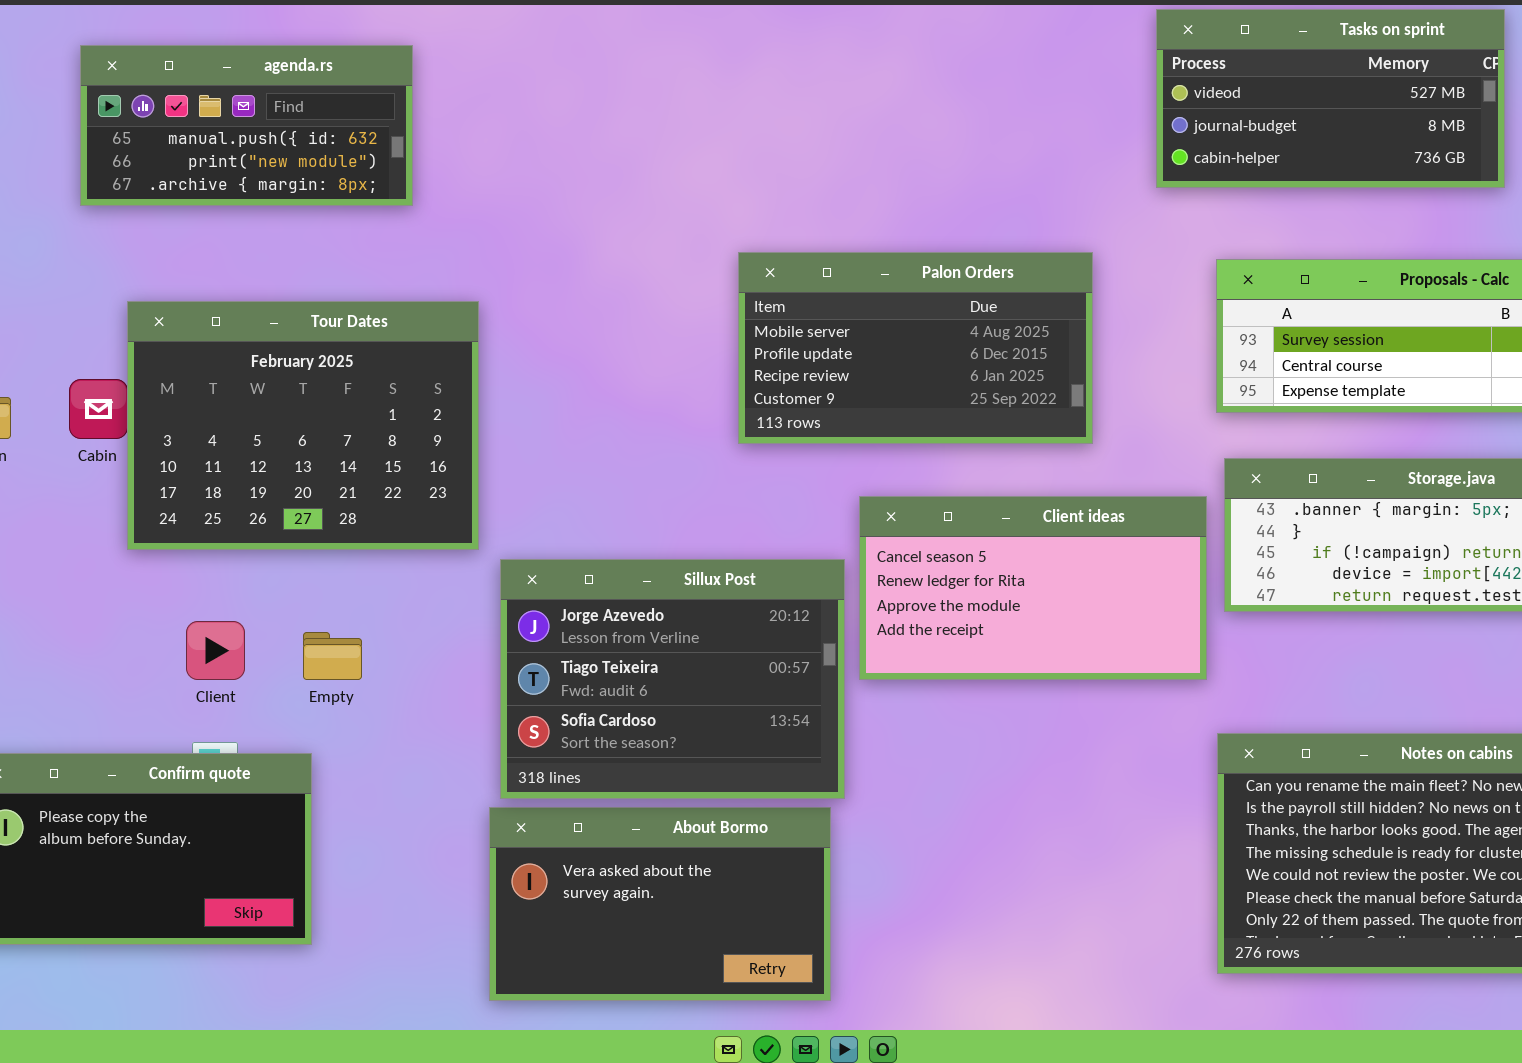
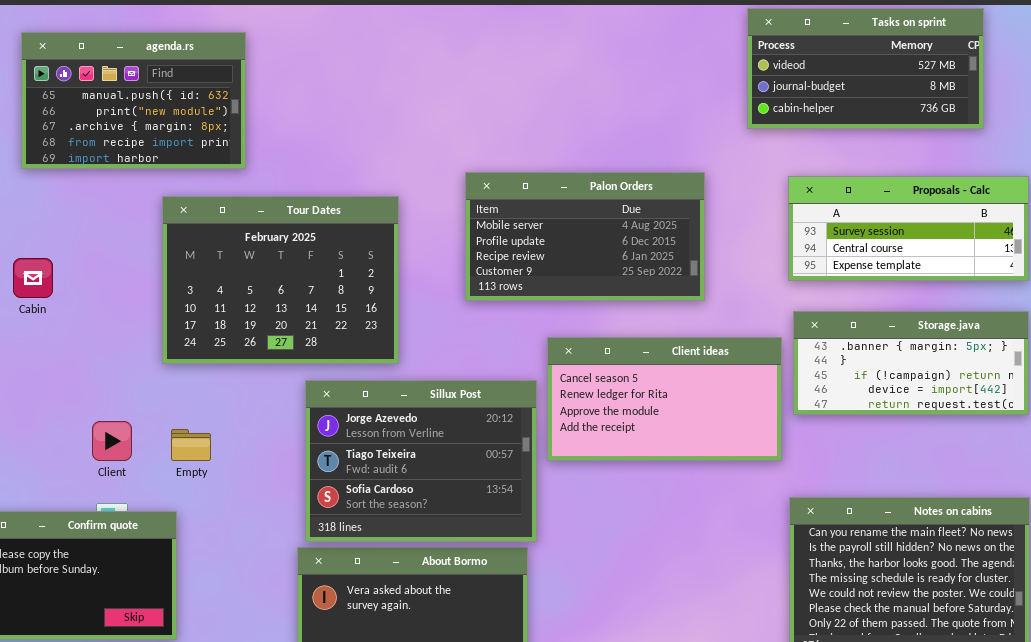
agenda.rs: [80,45,413,206] -> [21,32,246,169], resized
Tour Dates: [127,301,479,550] -> [162,196,399,364], moved

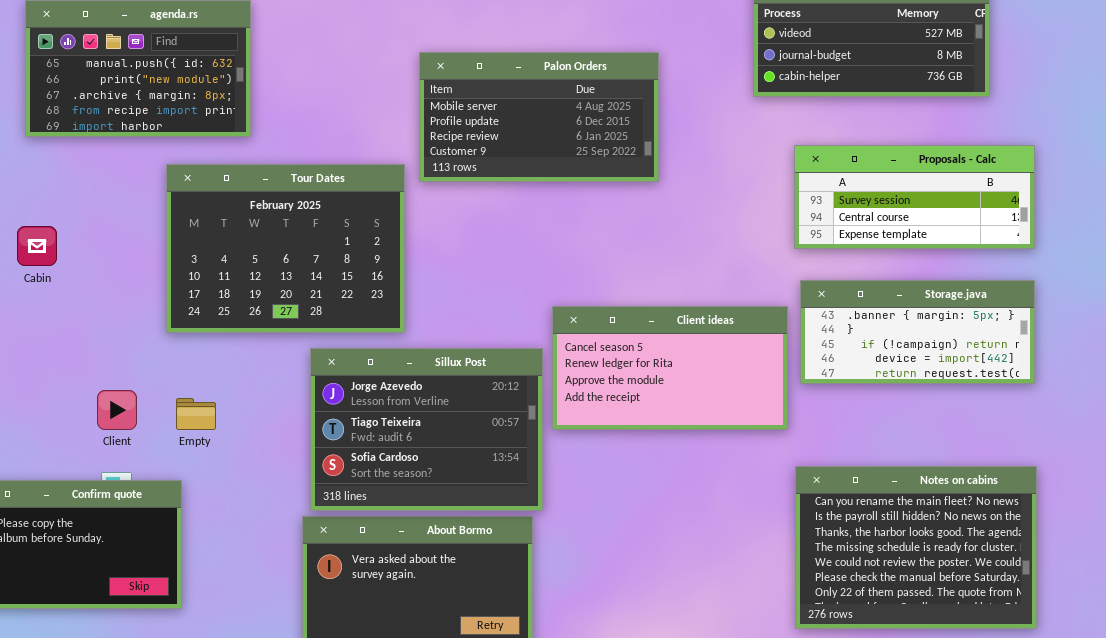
Palon Orders: [465,172,705,301] -> [419,52,659,182], moved

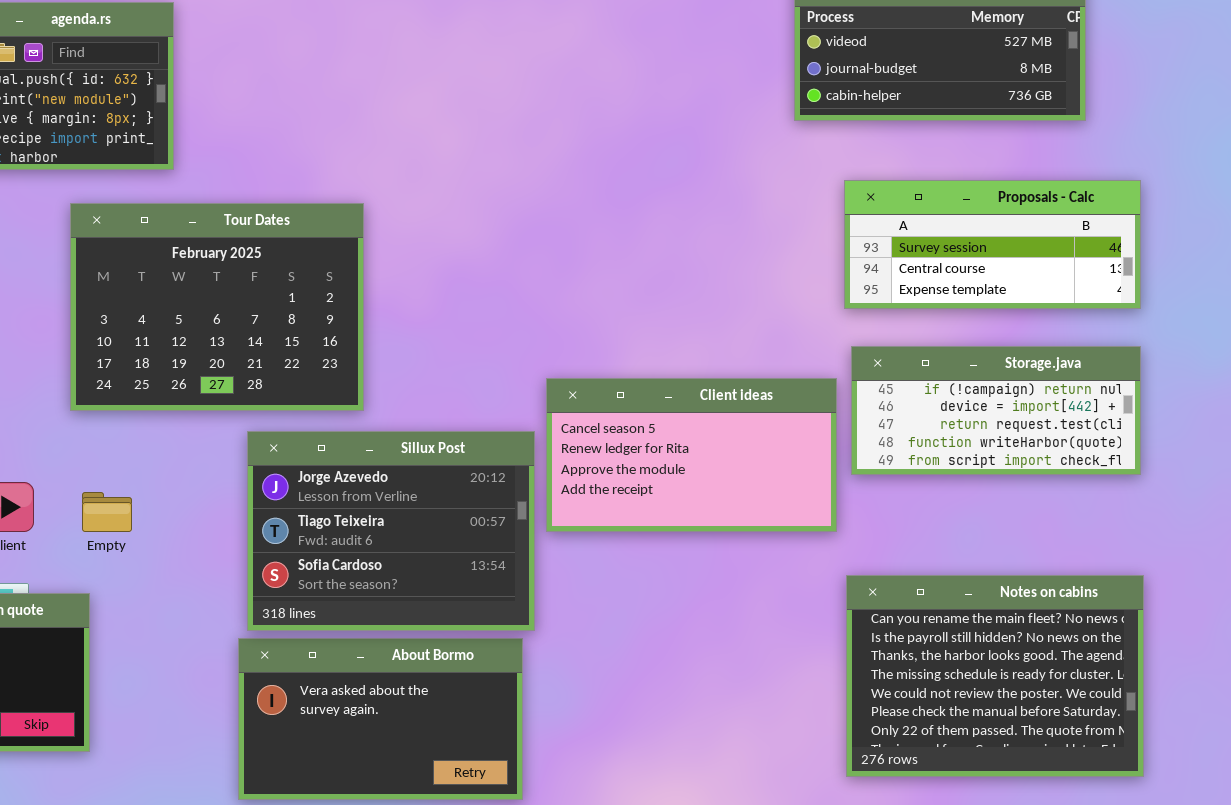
Palon Orders: [419,52,659,182] -> none, closed
Storage.java: [800,280,1035,384] -> [851,346,1141,475], scrolled down 2 rows

